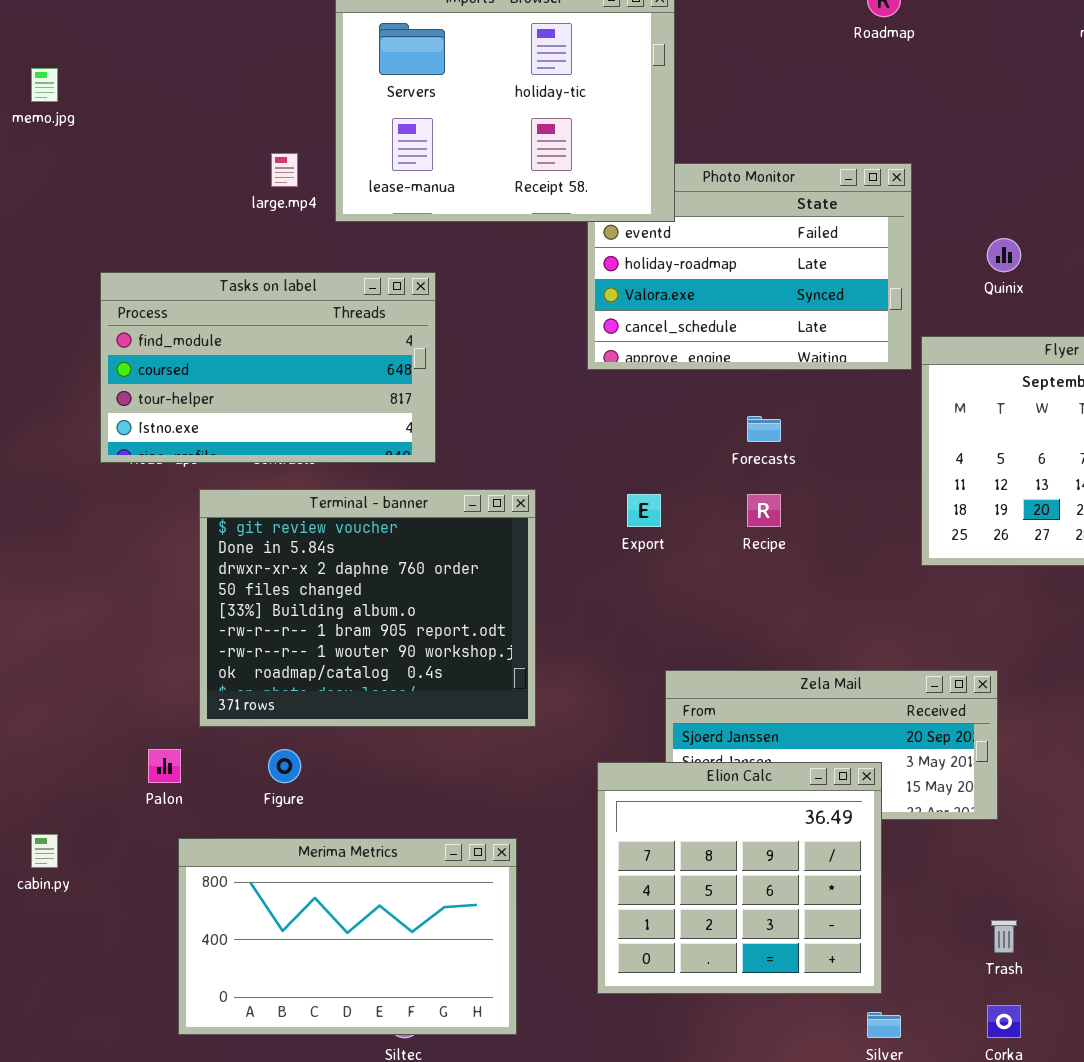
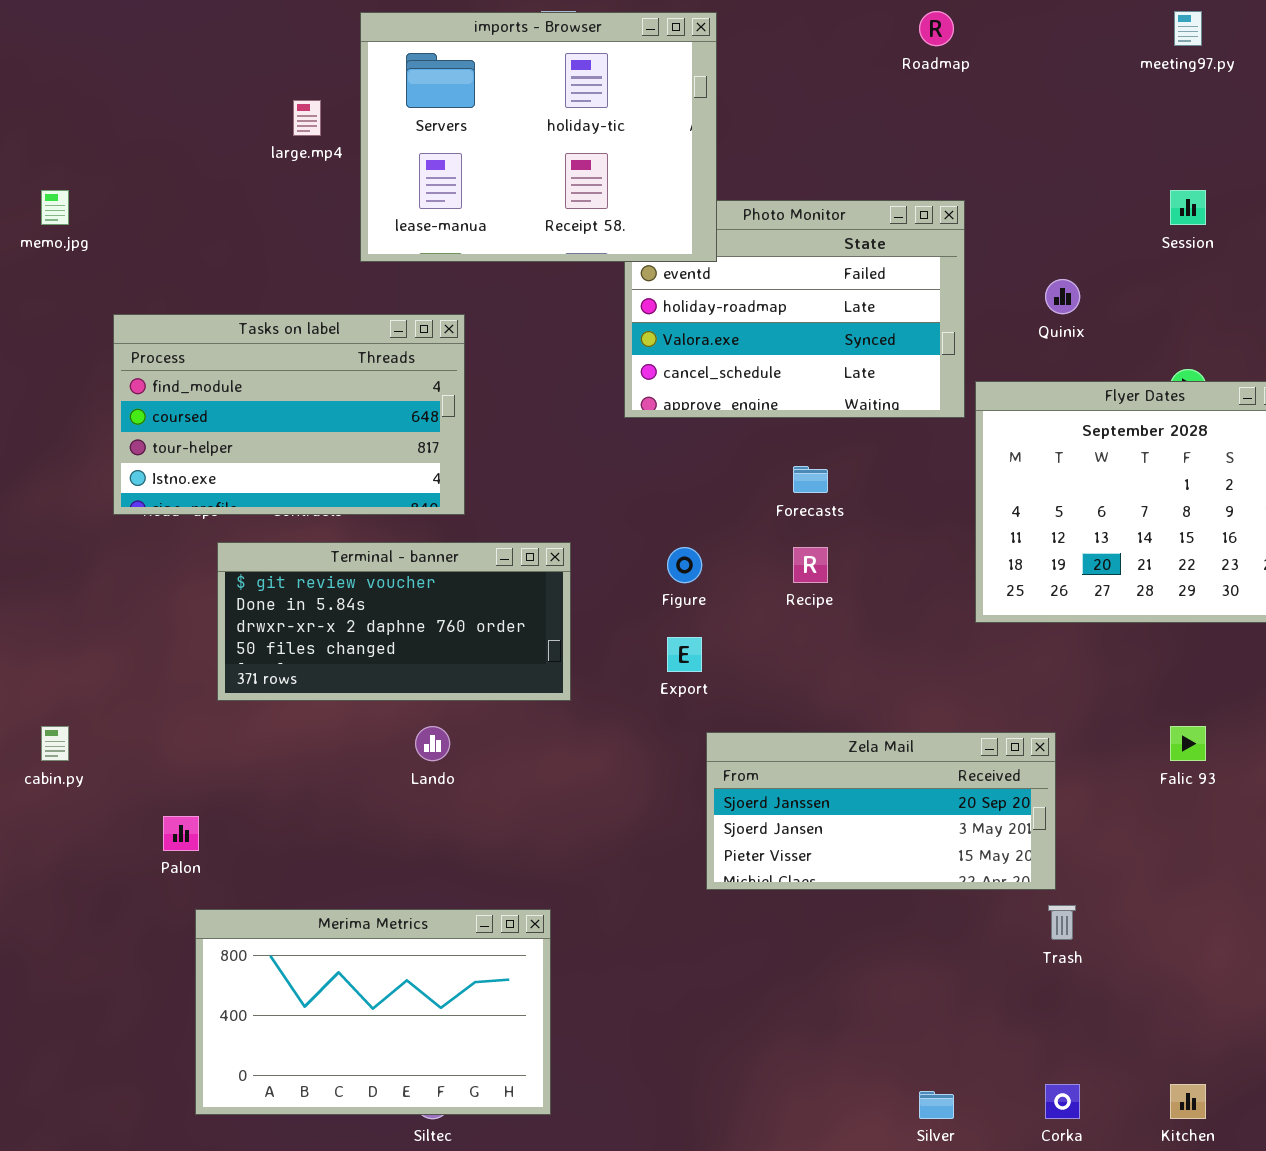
memo.jpg: [31,68,58,102] -> [41,190,69,225], moved
large.mp4: [271,153,298,187] -> [293,100,321,136], moved
Terminal - banner: [199,489,536,727] -> [217,542,571,701], resized
Export: [627,494,661,527] -> [667,637,702,672], moved
Figure: [268,749,301,783] -> [667,547,702,583], moved
Elion Calc: [597,762,882,994] -> none, closed
cabin.py: [31,834,58,868] -> [41,726,69,761], moved
Trash: [991,920,1017,953] -> [1048,905,1076,940], moved

